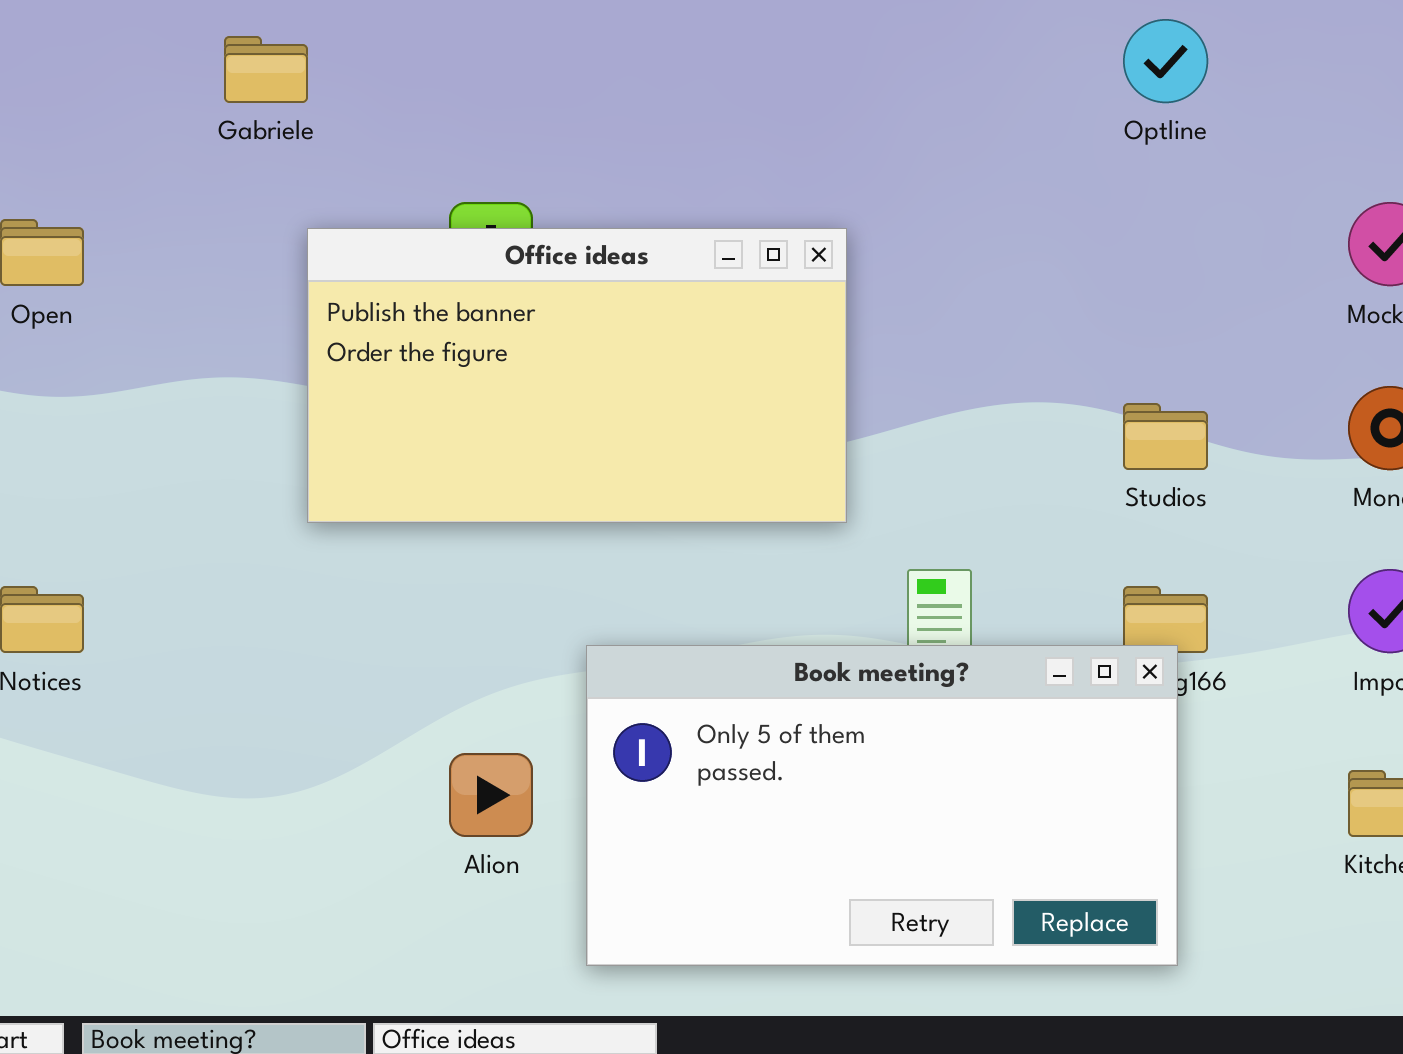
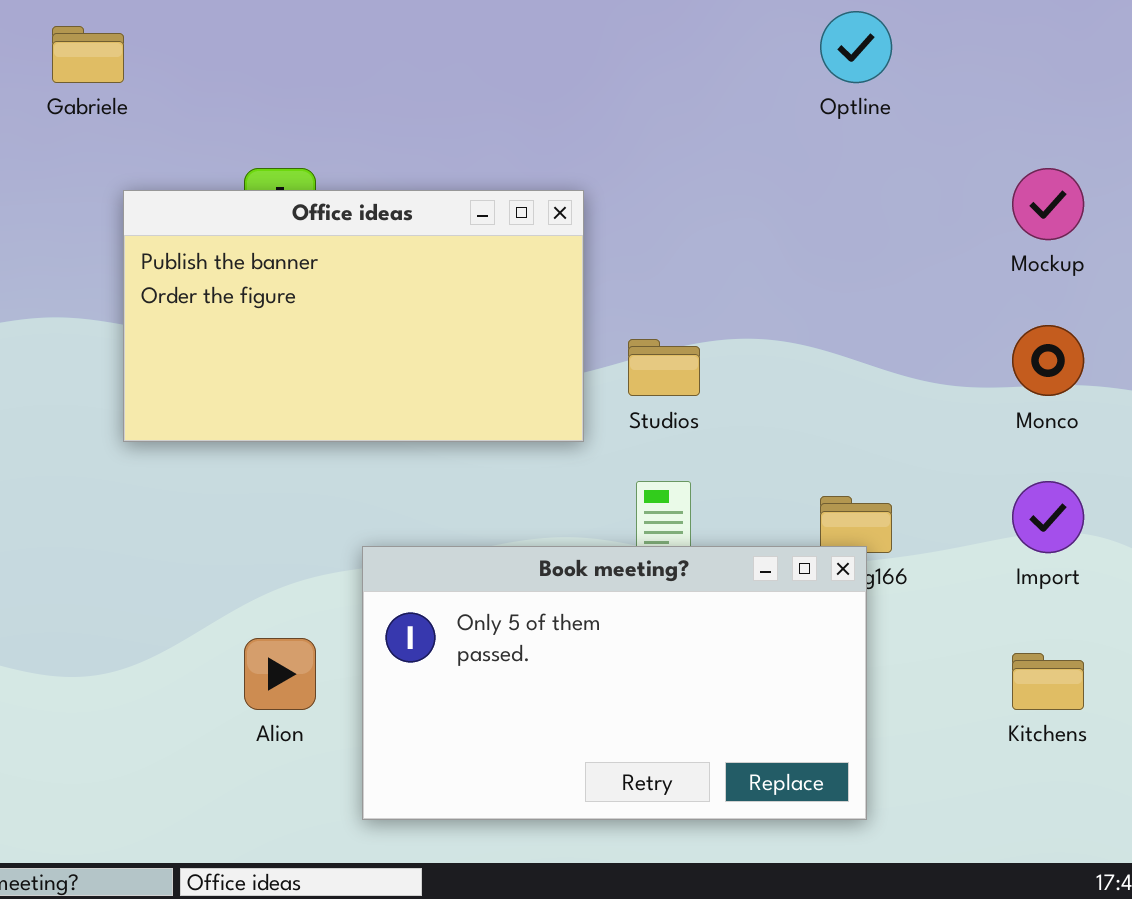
Studios: [1123,403,1208,470] -> [628,339,700,396], moved

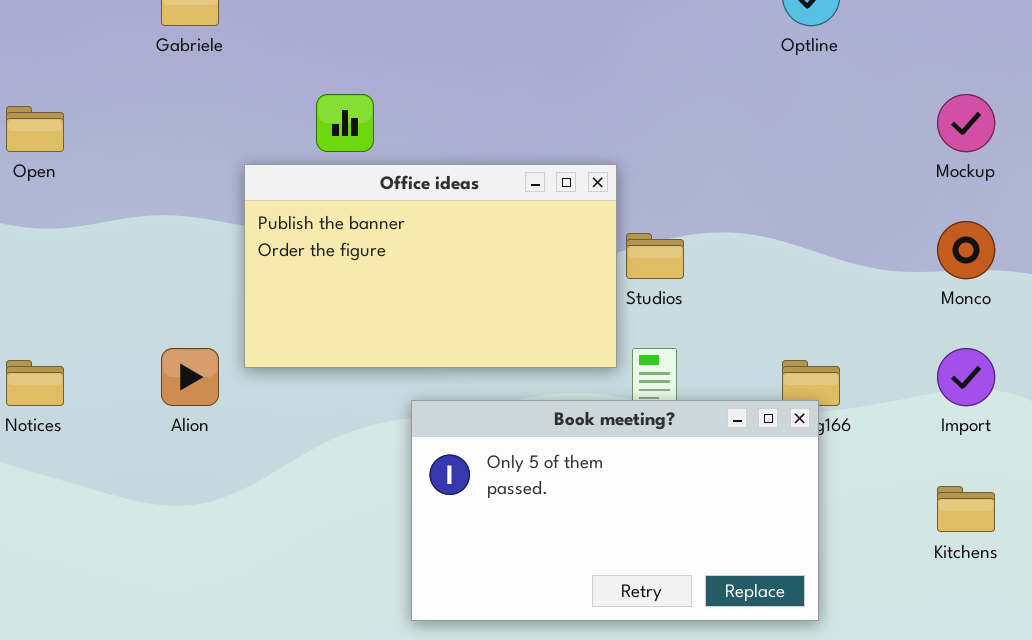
Office ideas: [123,190,584,442] -> [244,164,617,368], moved
Alion: [244,638,316,710] -> [161,348,219,406], moved

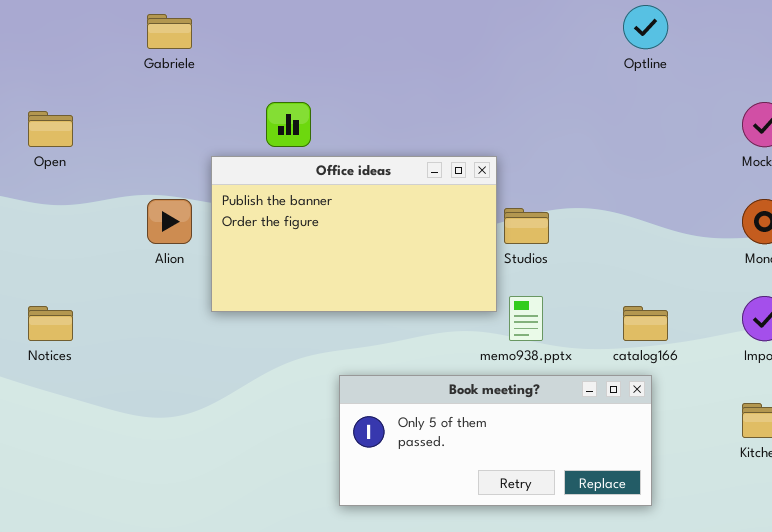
Alion: [161,348,219,406] -> [147,199,192,244], moved
Book meeting?: [411,400,819,621] -> [339,375,652,506], resized

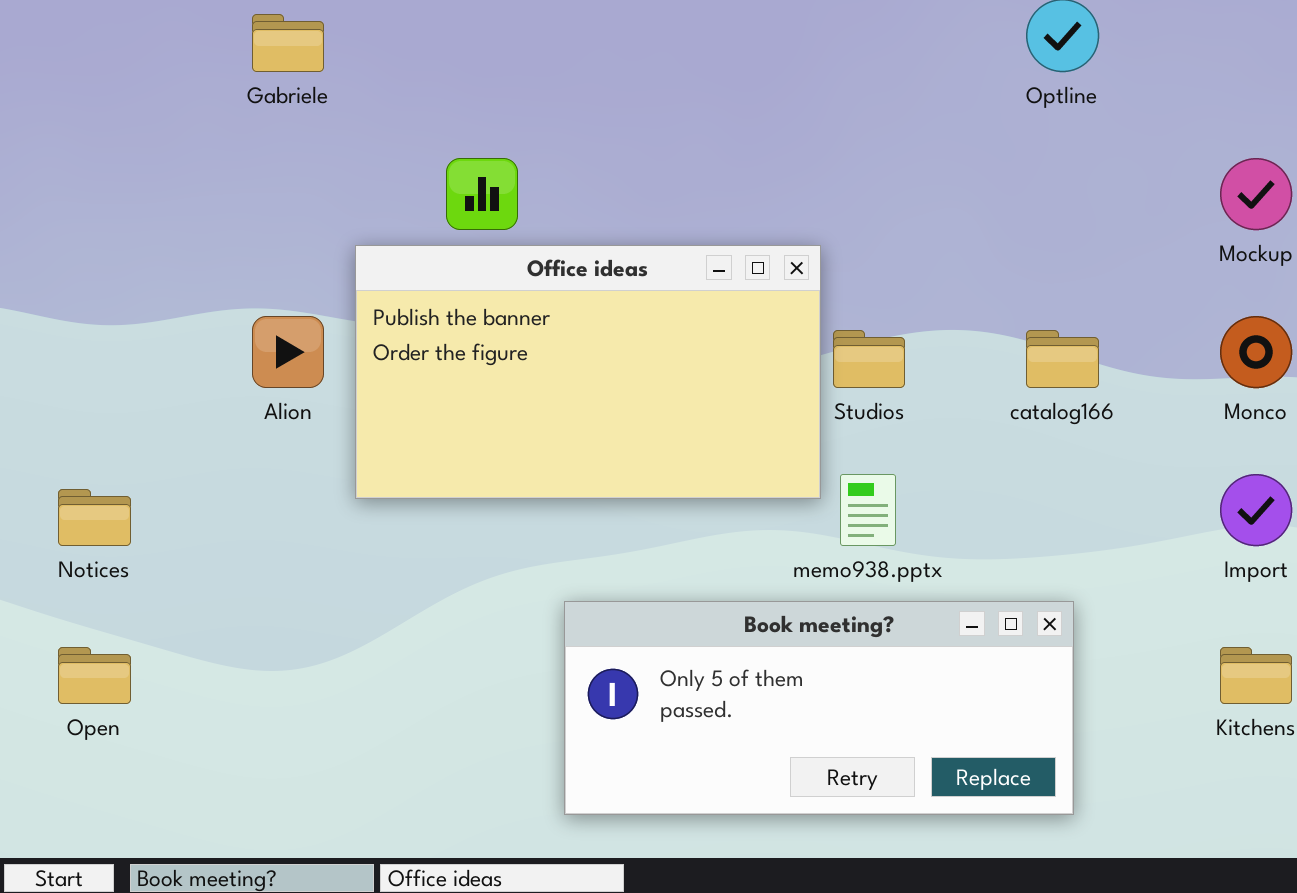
Open: [28,111,73,147] -> [58,647,131,704], moved
catalog166: [623,306,668,341] -> [1026,330,1099,388], moved

